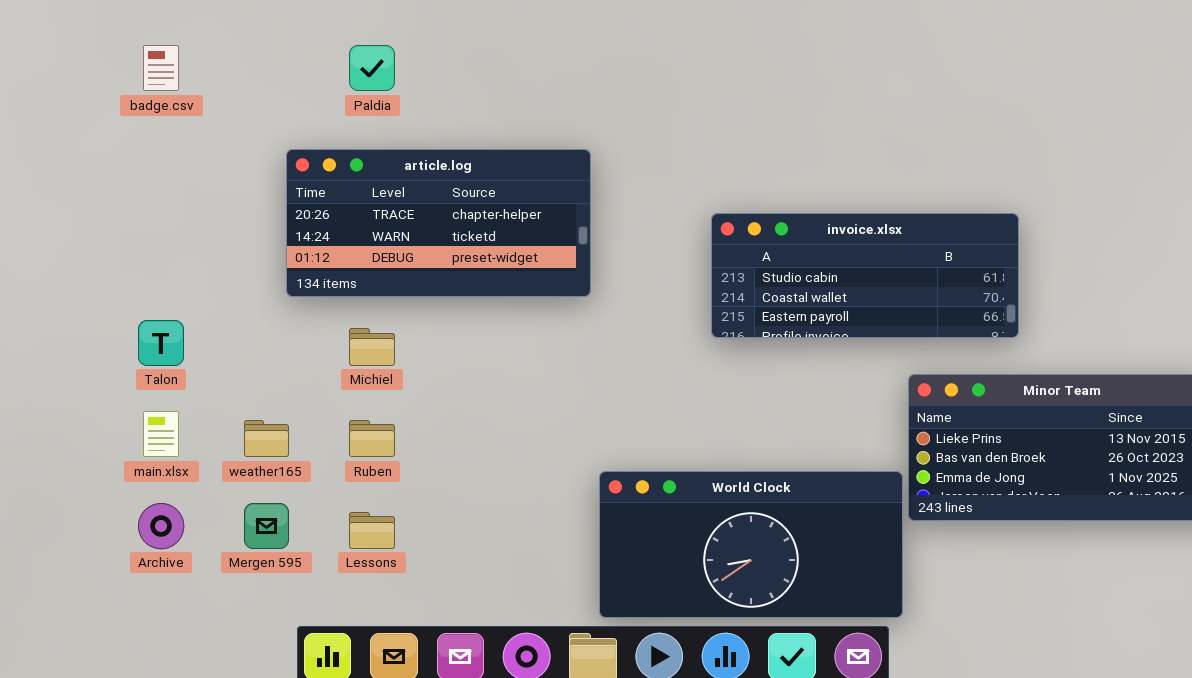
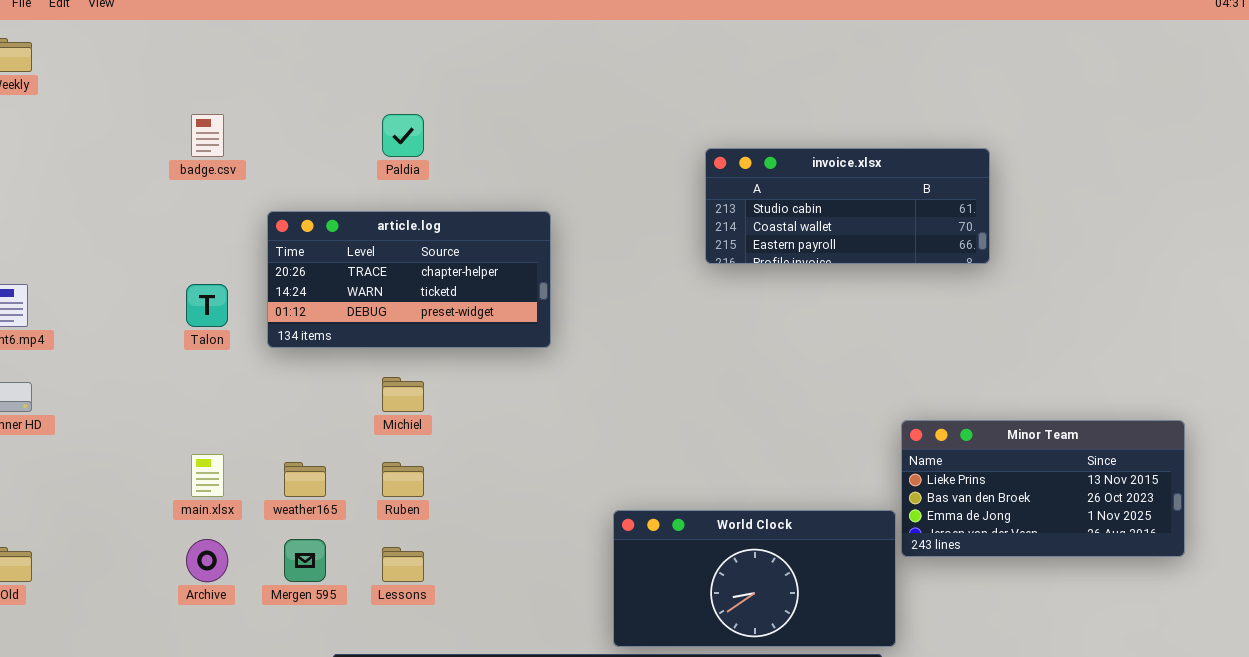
article.log: [286,149,591,297] -> [267,211,551,348], moved
invoice.xlsx: [711,213,1019,338] -> [705,148,990,264], moved
Talon: [138,320,184,366] -> [186,284,228,327], moved

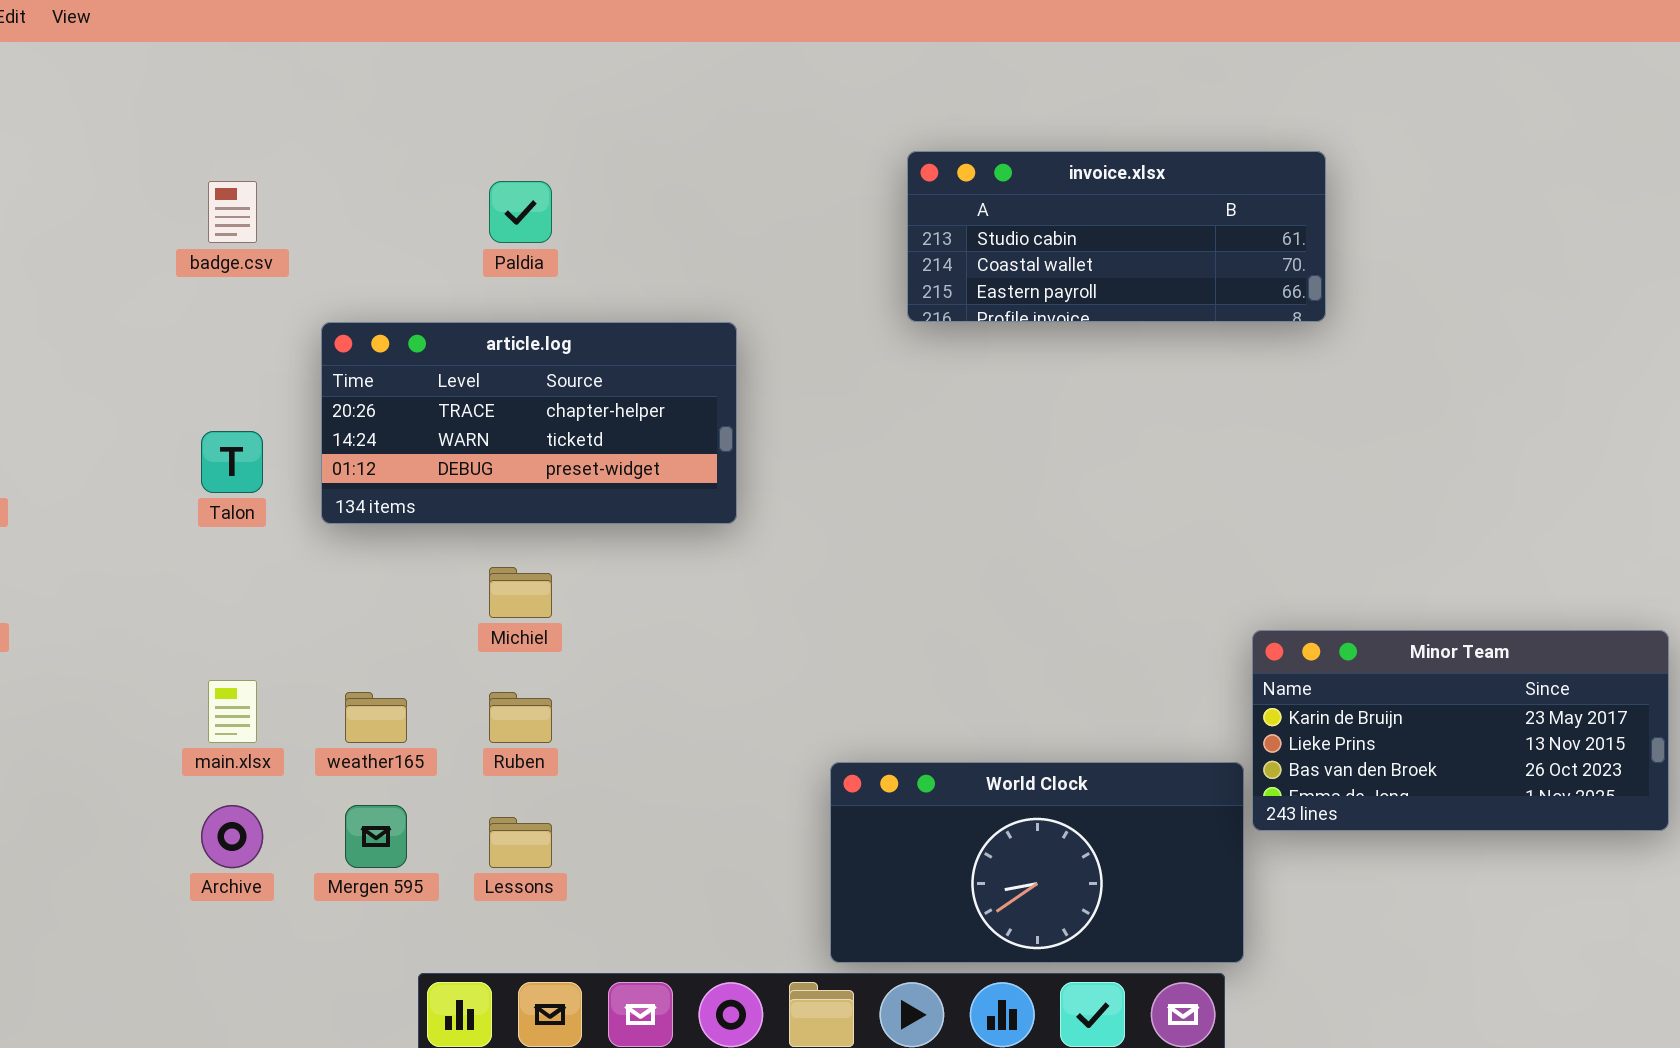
invoice.xlsx: [705,148,990,264] -> [907,151,1326,322], moved
Minor Team: [901,420,1185,557] -> [1252,630,1669,831], scrolled up 1 row

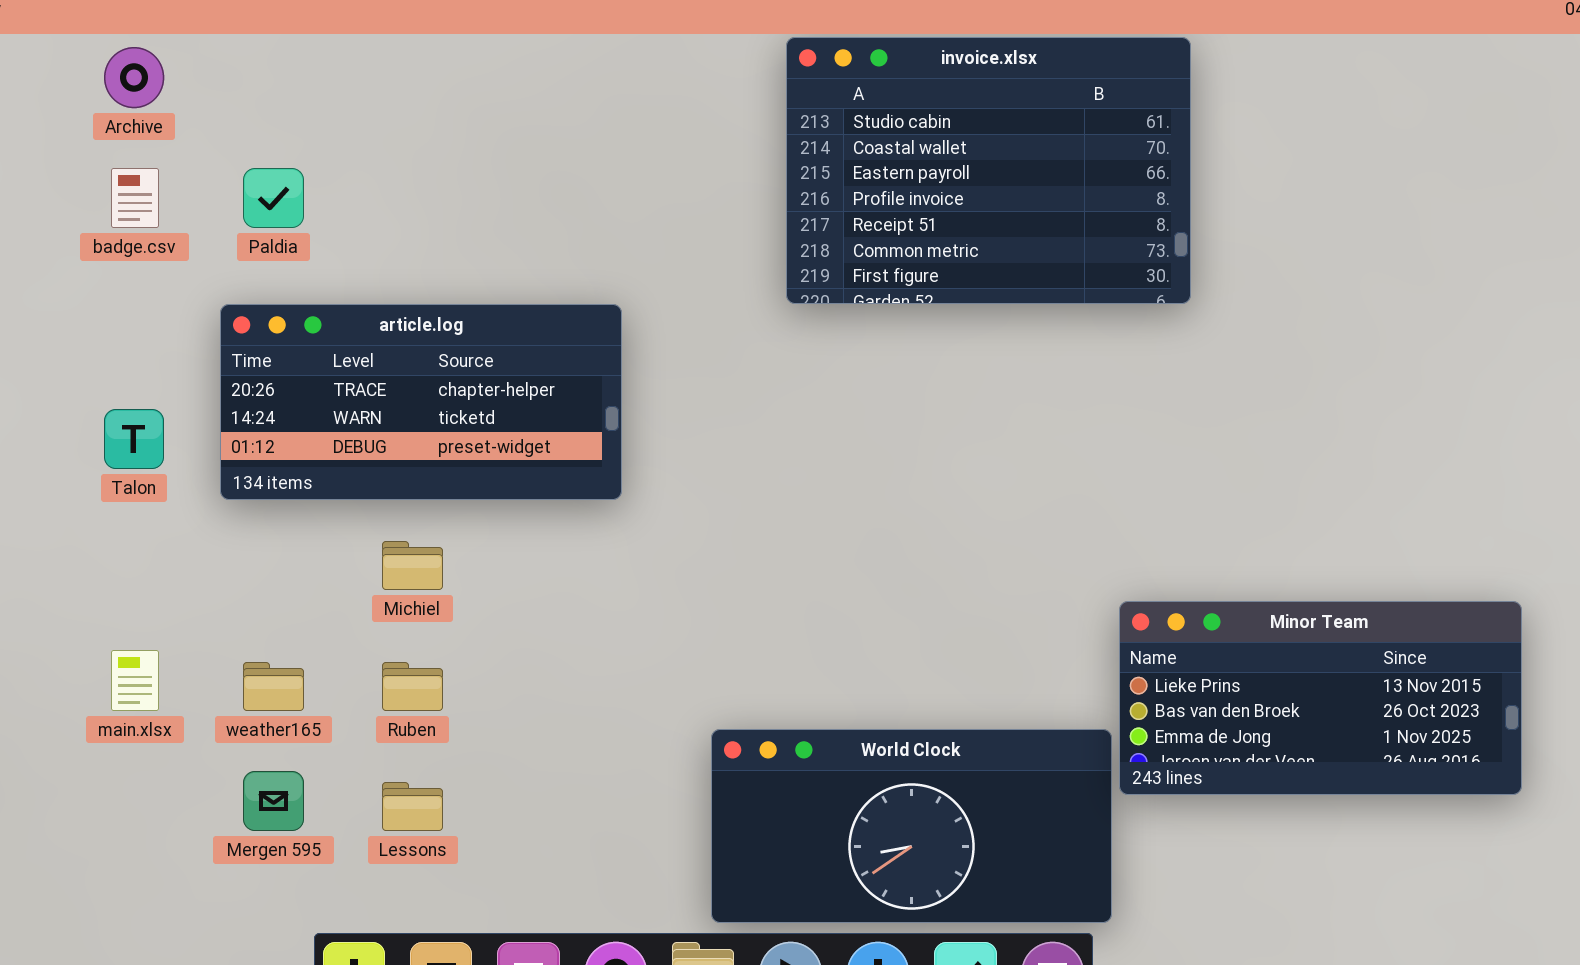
invoice.xlsx: [907,151,1326,322] -> [786,37,1191,304], resized
Paldia: [489,181,552,243] -> [243,168,304,228], moved
Minor Team: [1252,630,1669,831] -> [1119,601,1522,795], scrolled down 1 row
Archive: [201,805,263,868] -> [104,47,164,108], moved

